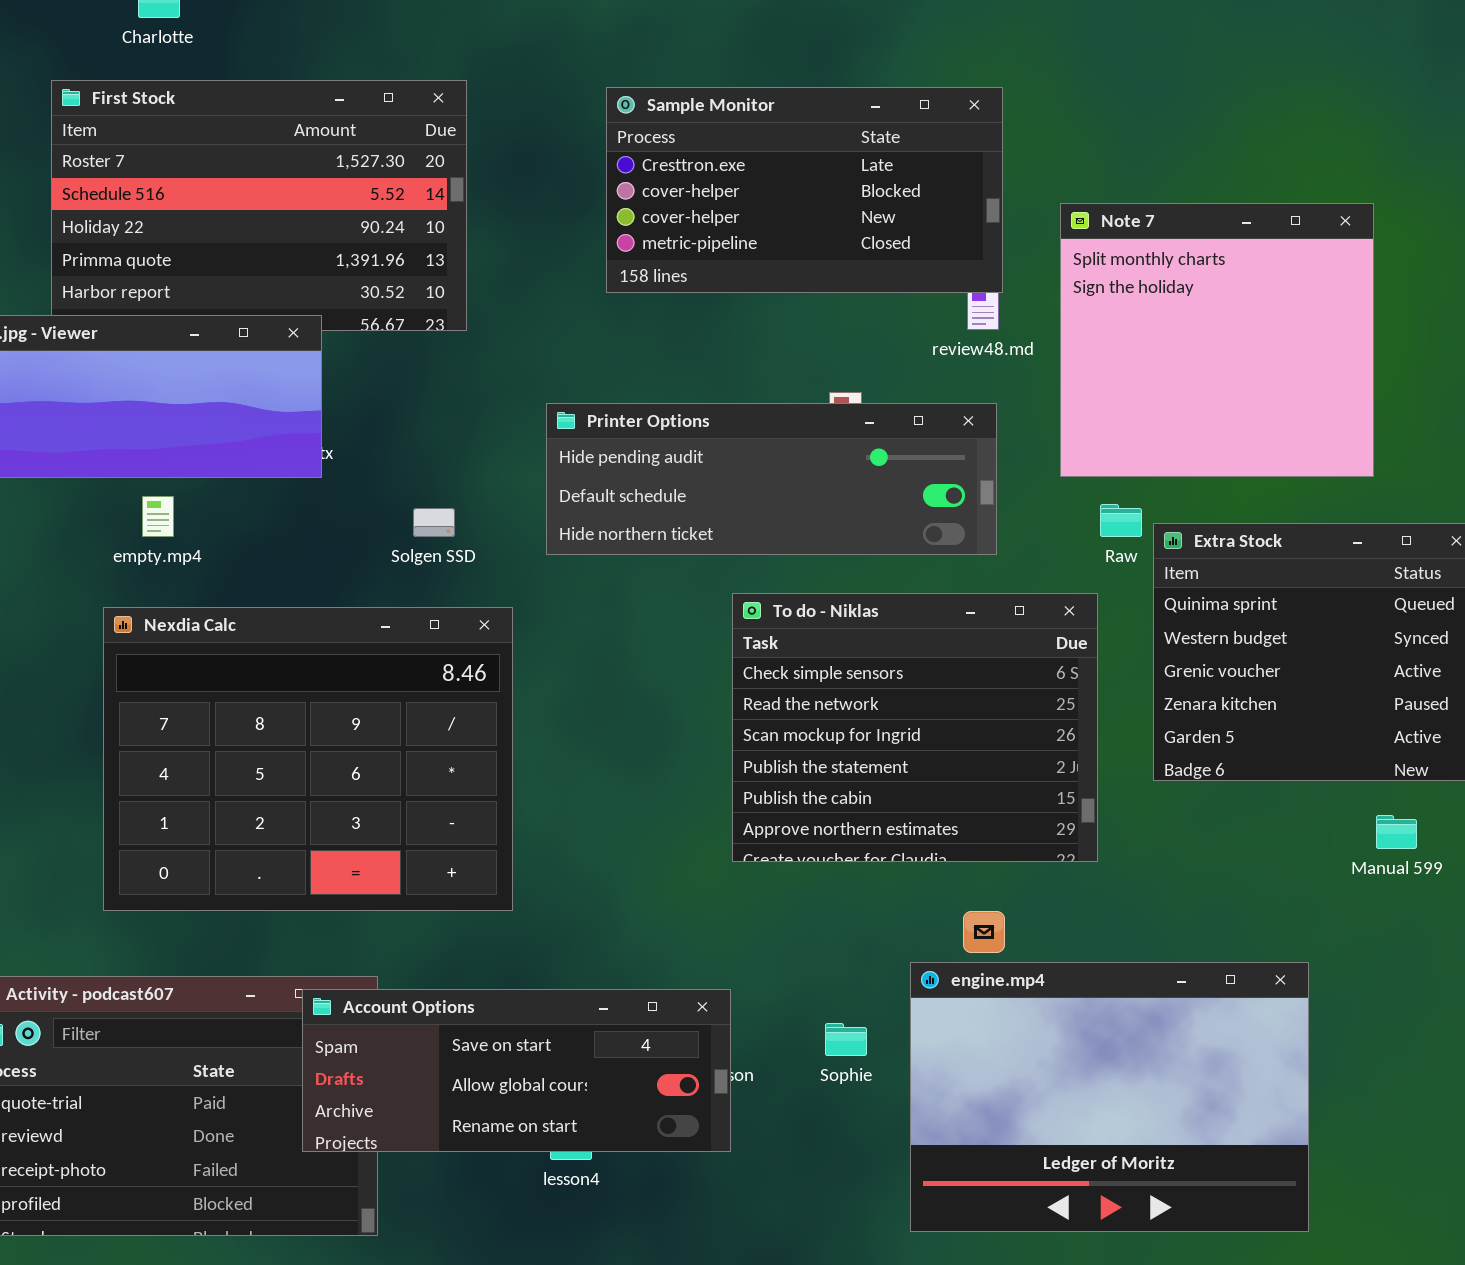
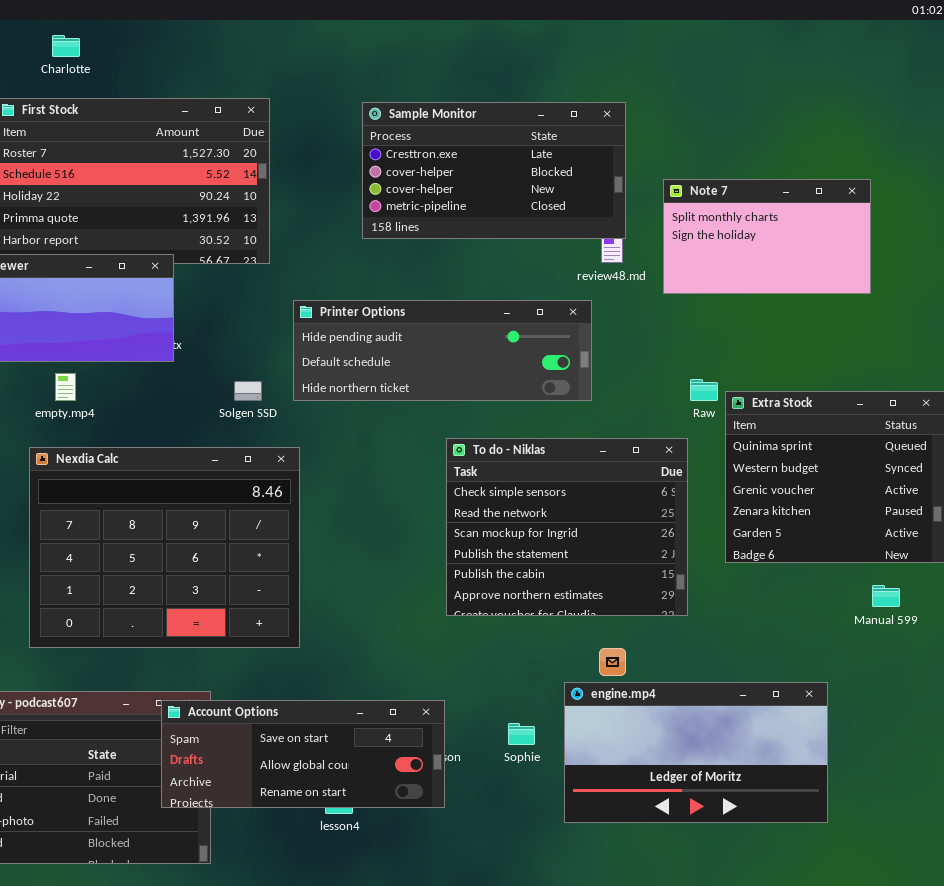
Note 7: [1060,203,1374,477] -> [663,179,871,294], resized
Printer Options: [546,403,997,555] -> [293,300,592,401], moved
engine.mp4: [910,962,1309,1232] -> [564,682,828,823], resized

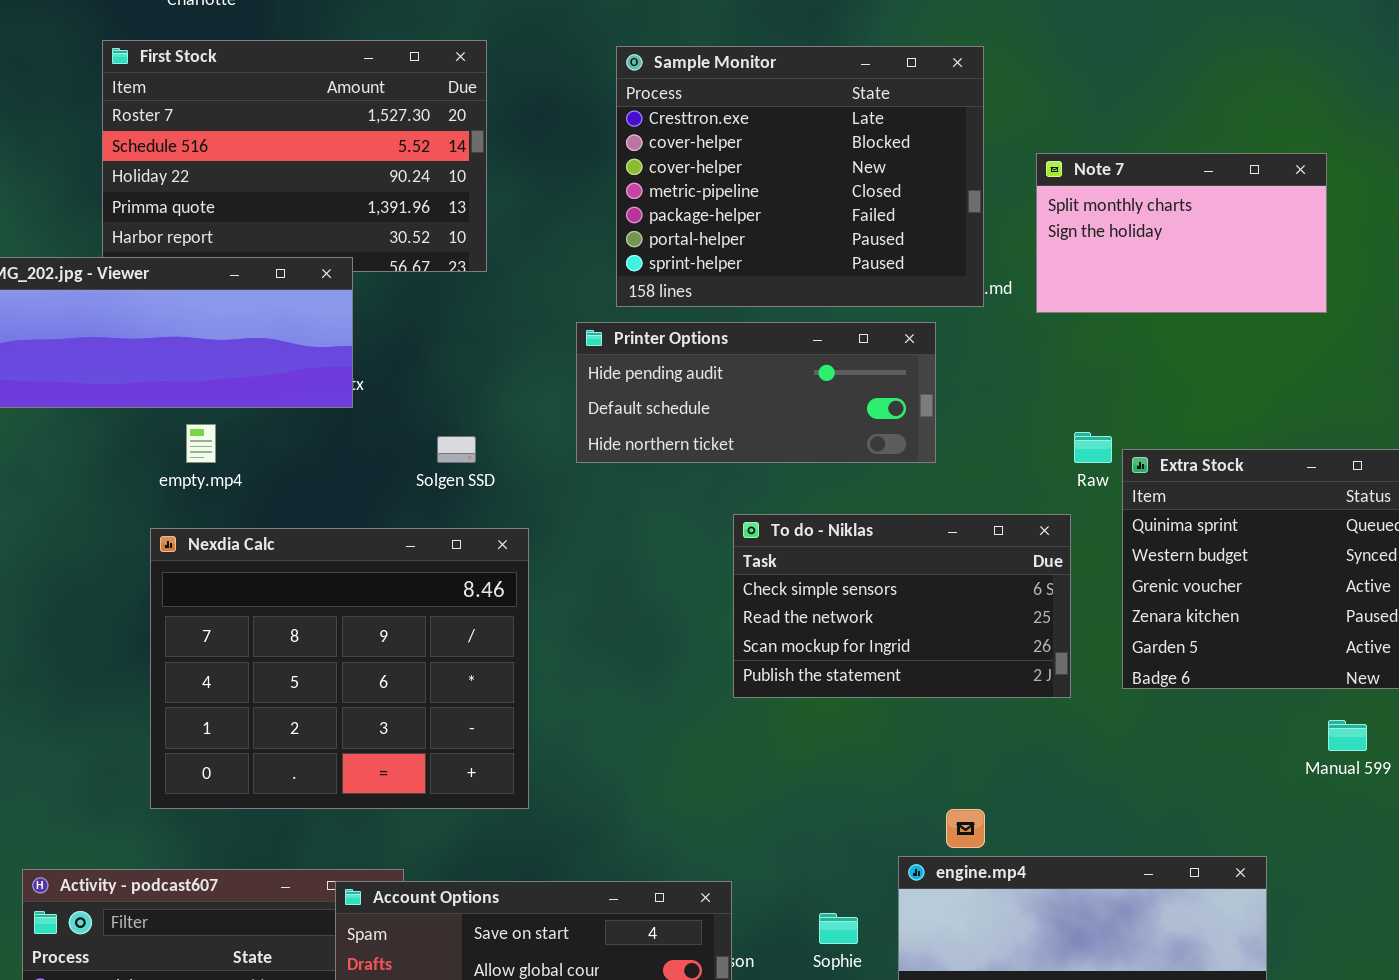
Sample Monitor: [362,102,626,239] -> [616,46,984,307], resized
Printer Options: [293,300,592,401] -> [576,322,936,463], resized
To do - Niklas: [446,438,688,616] -> [733,514,1071,698], resized

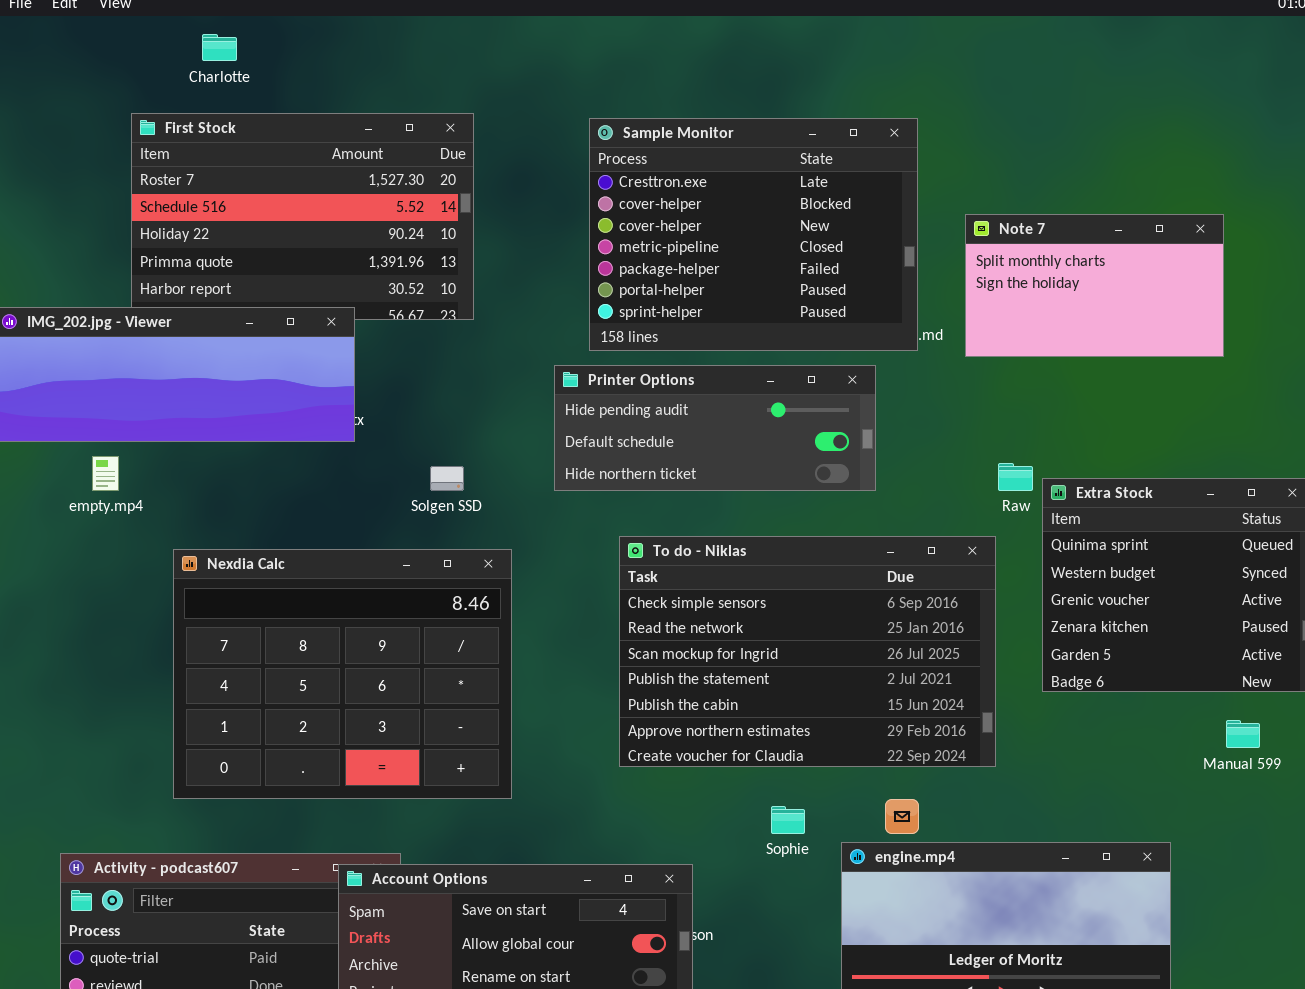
empty.mp4: [186,424,216,463] -> [92,456,119,491], moved
To do - Niklas: [733,514,1071,698] -> [619,536,996,767], resized
Sophie: [819,913,858,944] -> [771,806,805,834], moved

